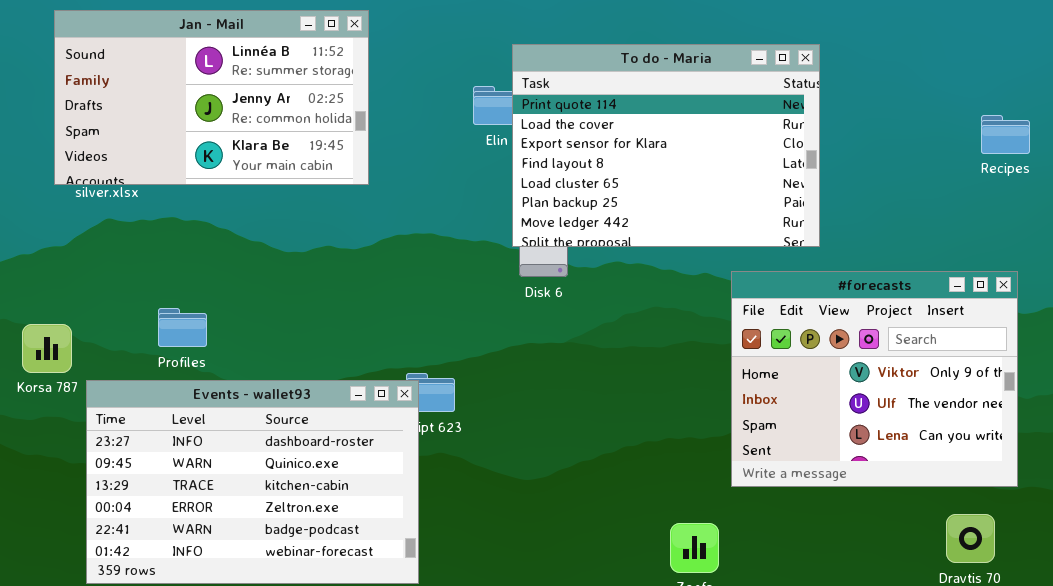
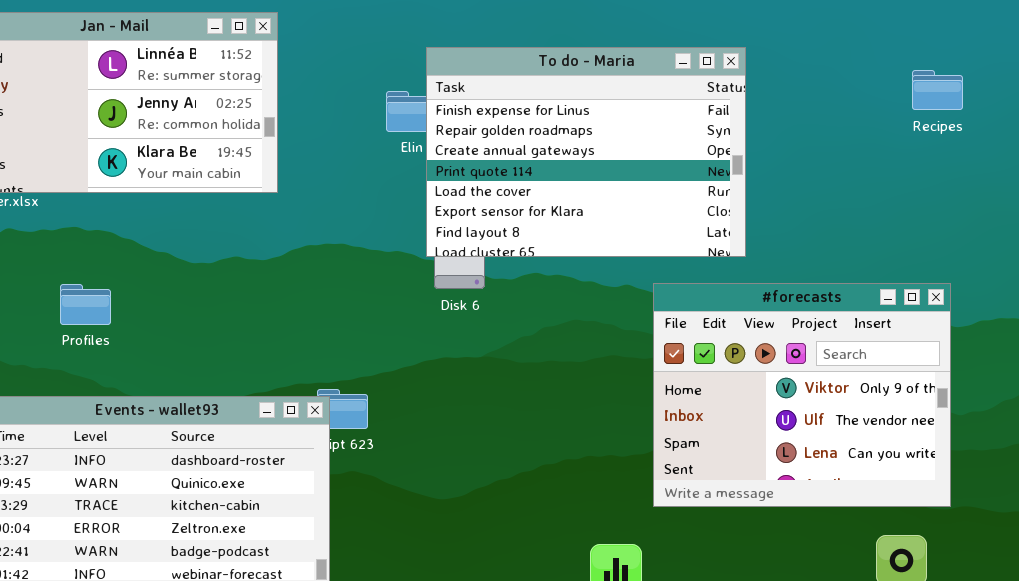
To do - Maria: [512,44,820,247] -> [426,47,746,257], scrolled up 3 rows
Recipes: [981,115,1030,154] -> [912,70,963,110], moved
Profiles: [158,308,207,347] -> [60,284,111,325], moved

